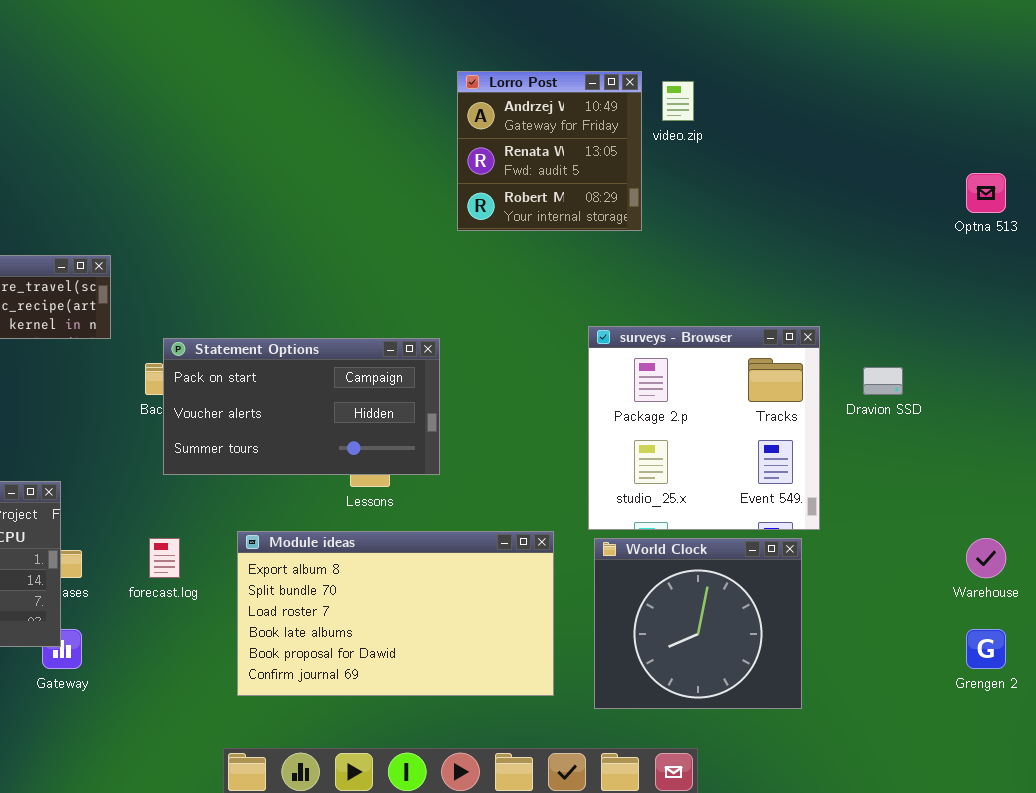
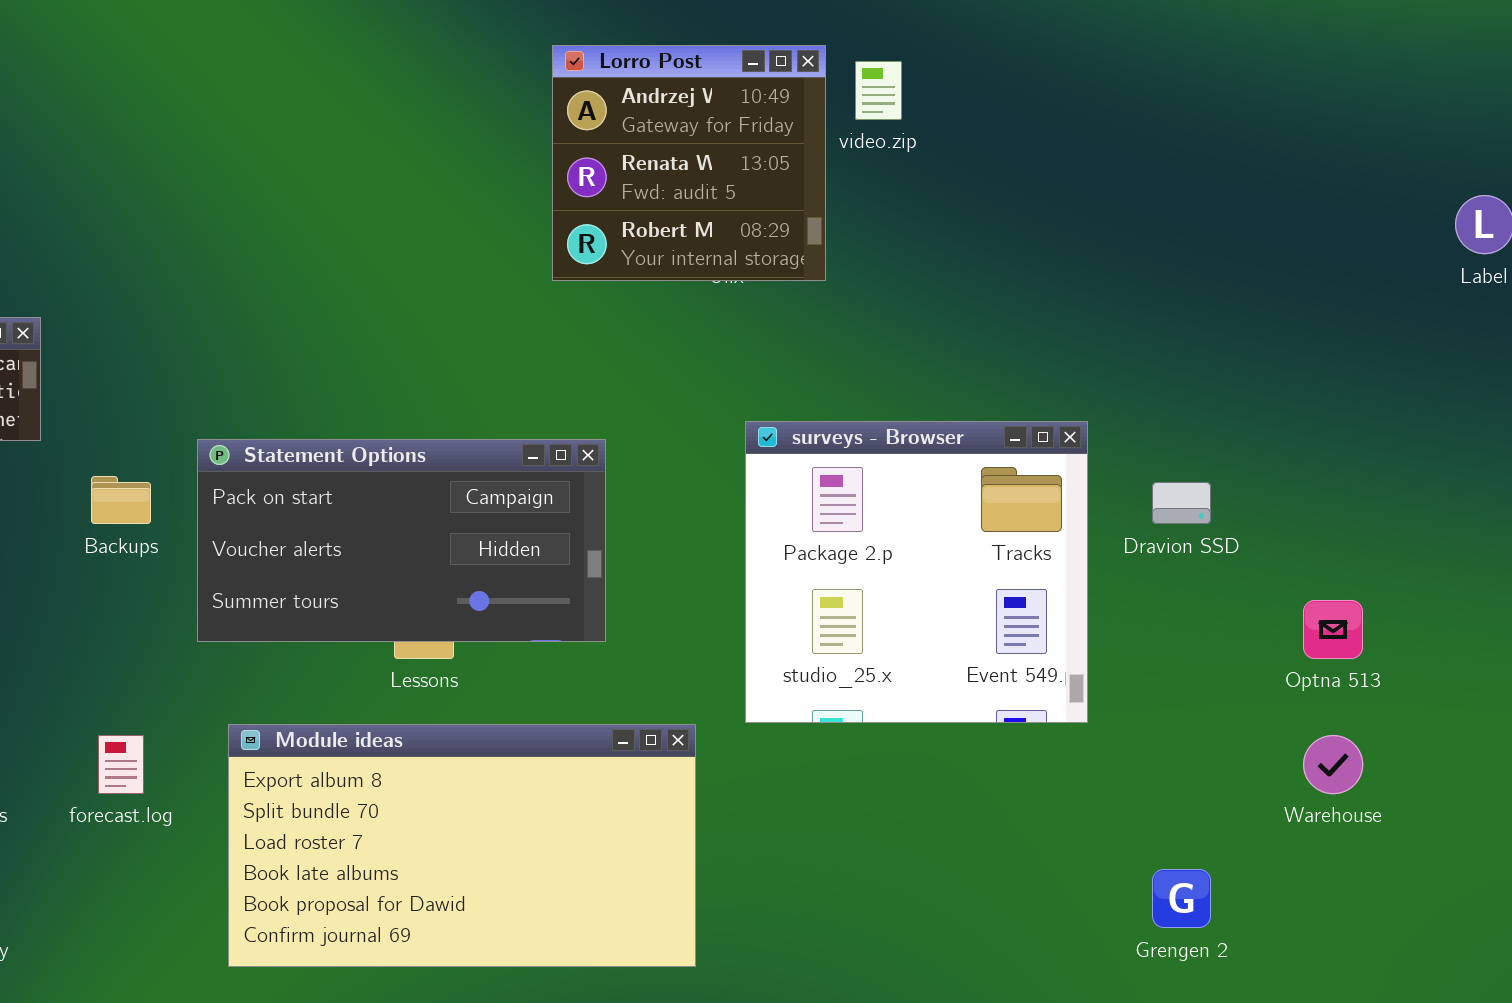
Optna 513: [966,173,1006,213] -> [1303,600,1363,659], moved
Statement Options: [163,338,440,475] -> [197,439,606,642], moved
World Clock: [594,538,802,709] -> none, closed
Grengen 2: [966,629,1006,669] -> [1152,869,1211,928], moved

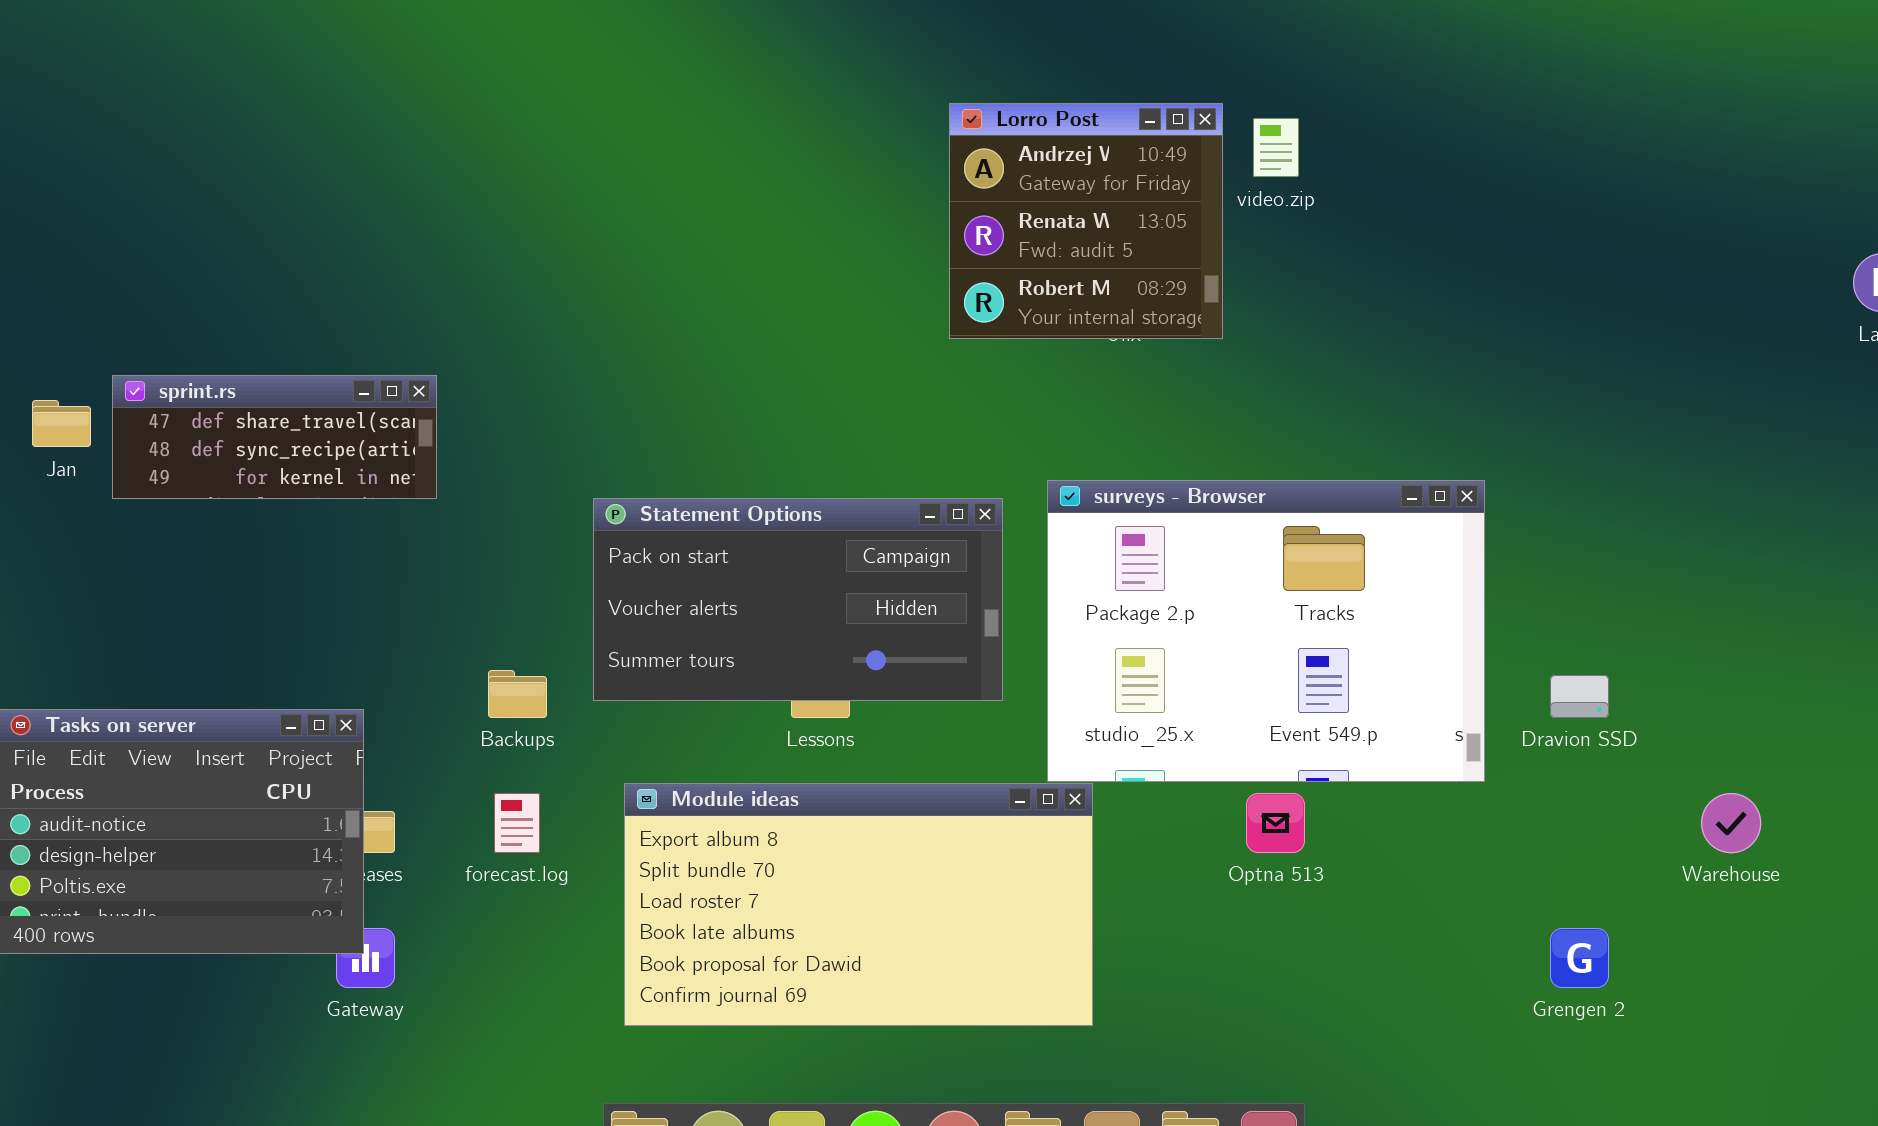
surveys - Browser: [745,421,1088,723] -> [1047,480,1485,782], resized
Backups: [91,476,151,524] -> [488,670,547,718], moved
Dravion SSD: [1152,482,1211,524] -> [1550,675,1609,718], moved
Optna 513: [1303,600,1363,659] -> [1246,793,1305,853], moved

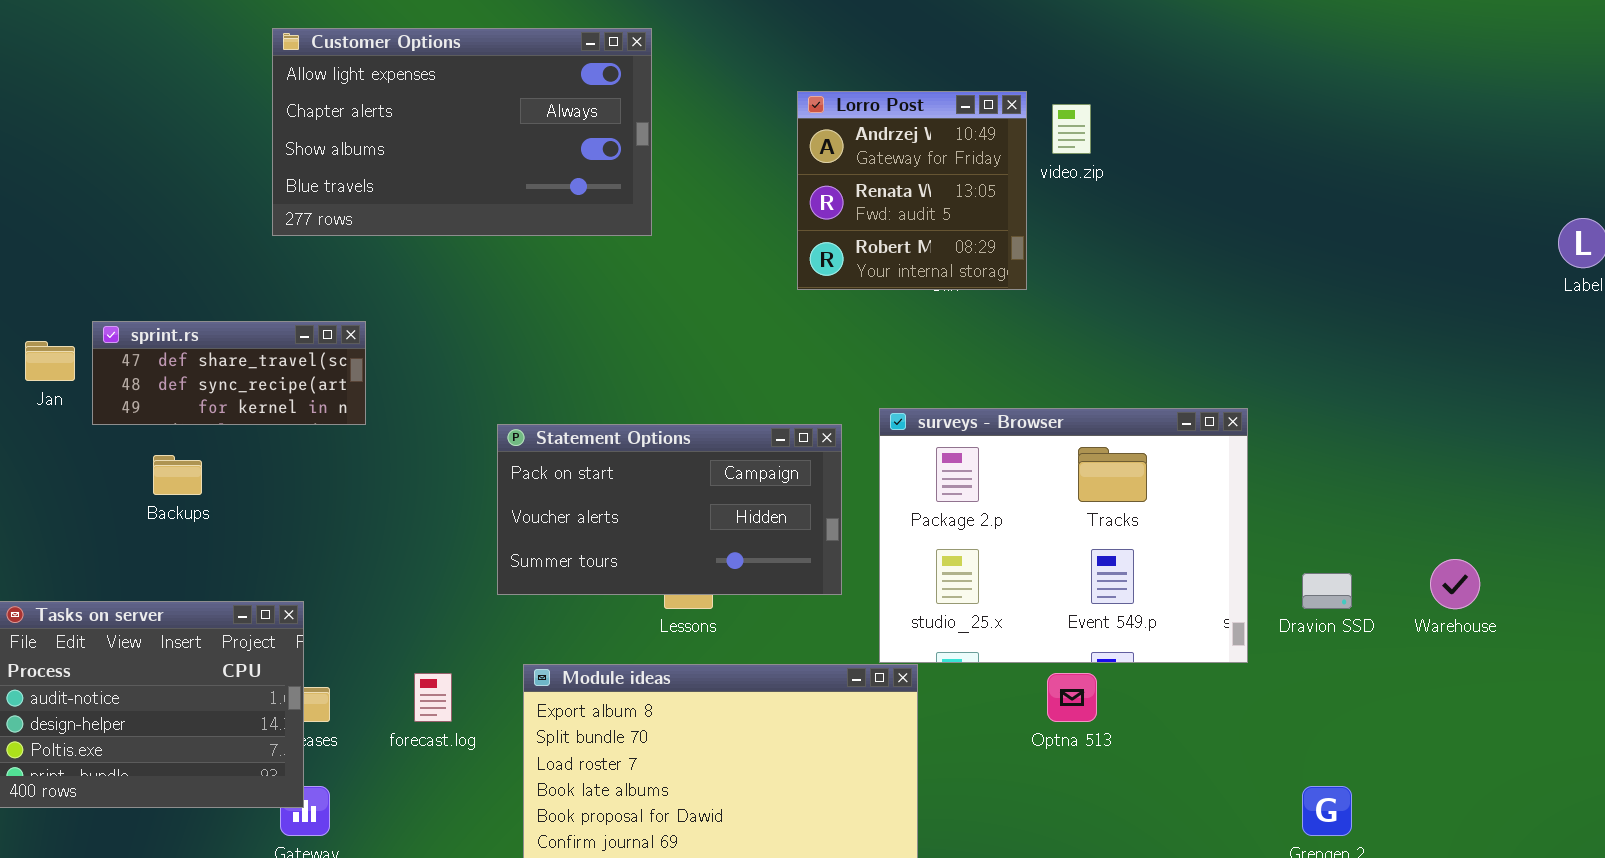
Customer Options: none -> [272,28,652,236], opened
Backups: [488,670,547,718] -> [153,455,202,495], moved
Warehouse: [1701,793,1761,853] -> [1430,559,1480,609], moved

